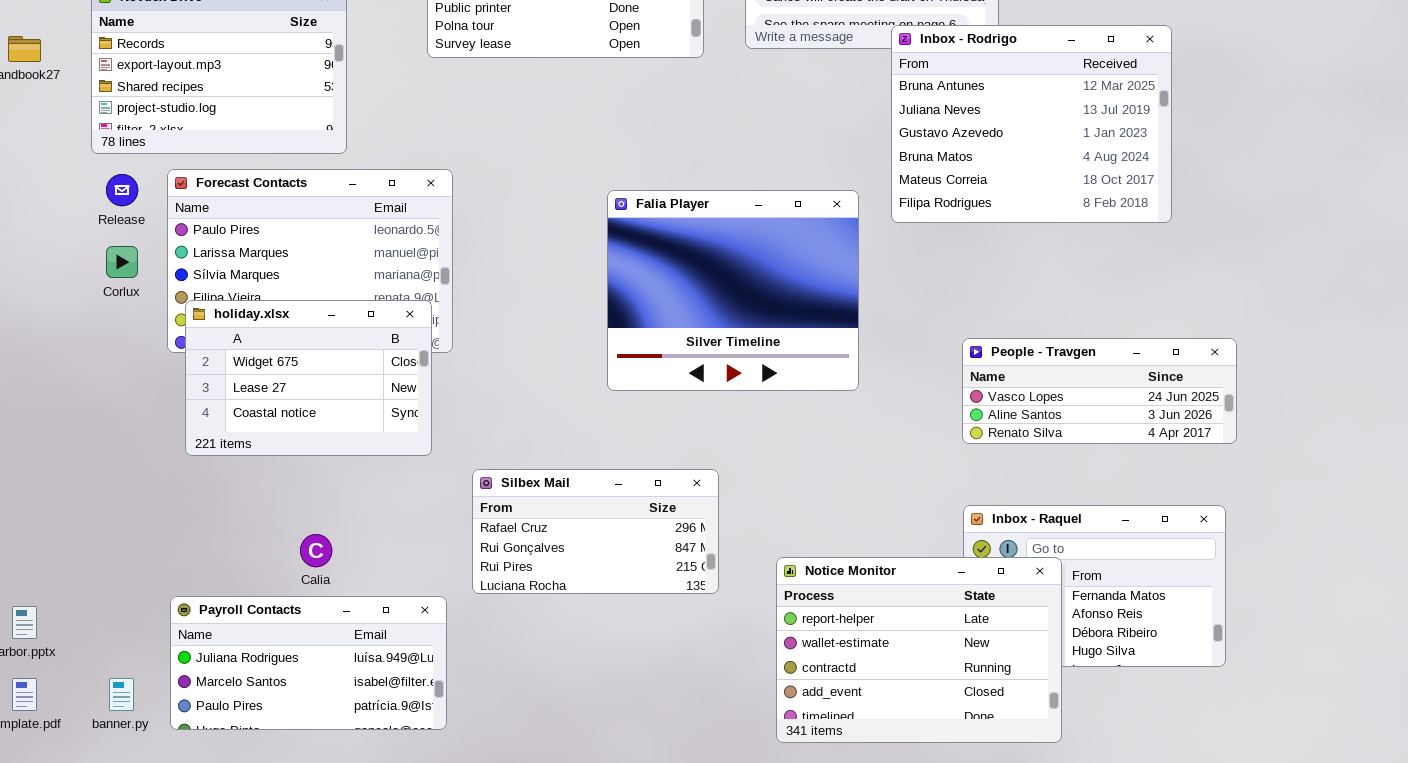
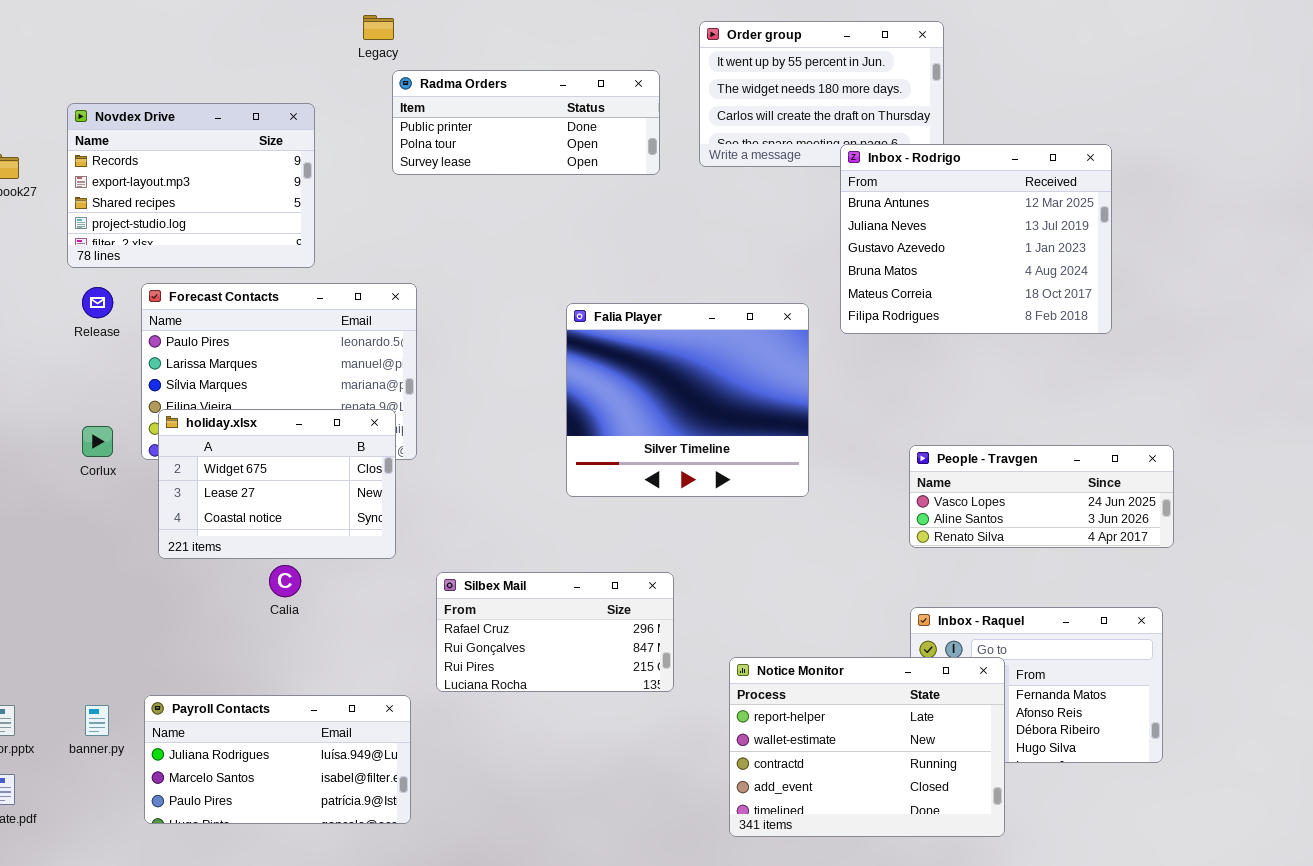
Corlux: [106,246,138,278] -> [82,426,113,457], moved
Calia: [300,534,332,567] -> [269,565,301,597], moved
banner.py: [109,678,134,711] -> [85,705,109,736], moved

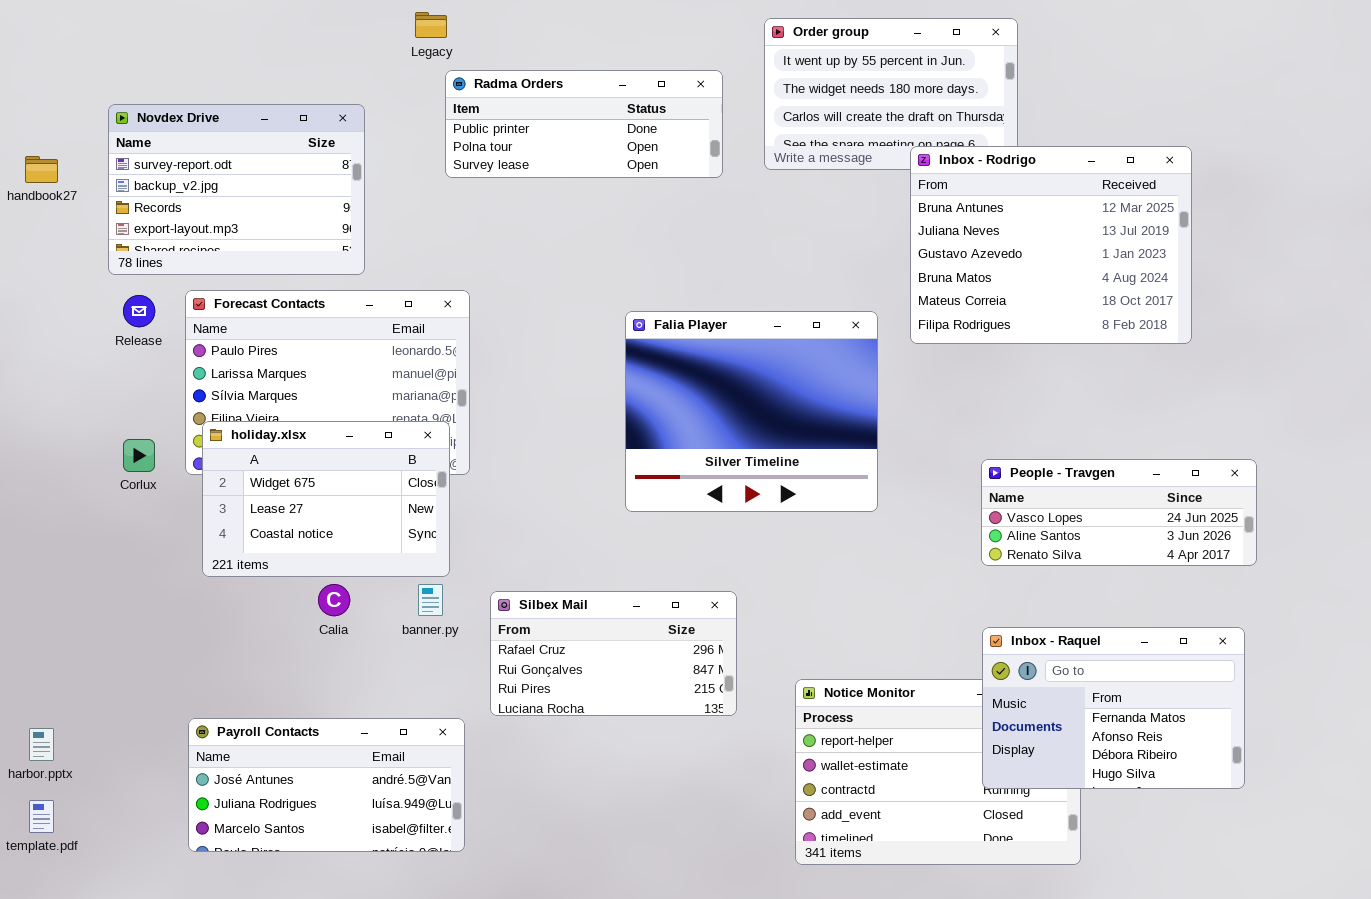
Novdex Drive: [67,103,315,268] -> [108,104,365,275], scrolled up 2 rows
Inbox - Raquel: [910,607,1163,763] -> [982,627,1245,789], raised
Payroll Contacts: [144,695,411,824] -> [188,718,465,852], scrolled up 1 row
banner.py: [85,705,109,736] -> [418,584,443,616], moved

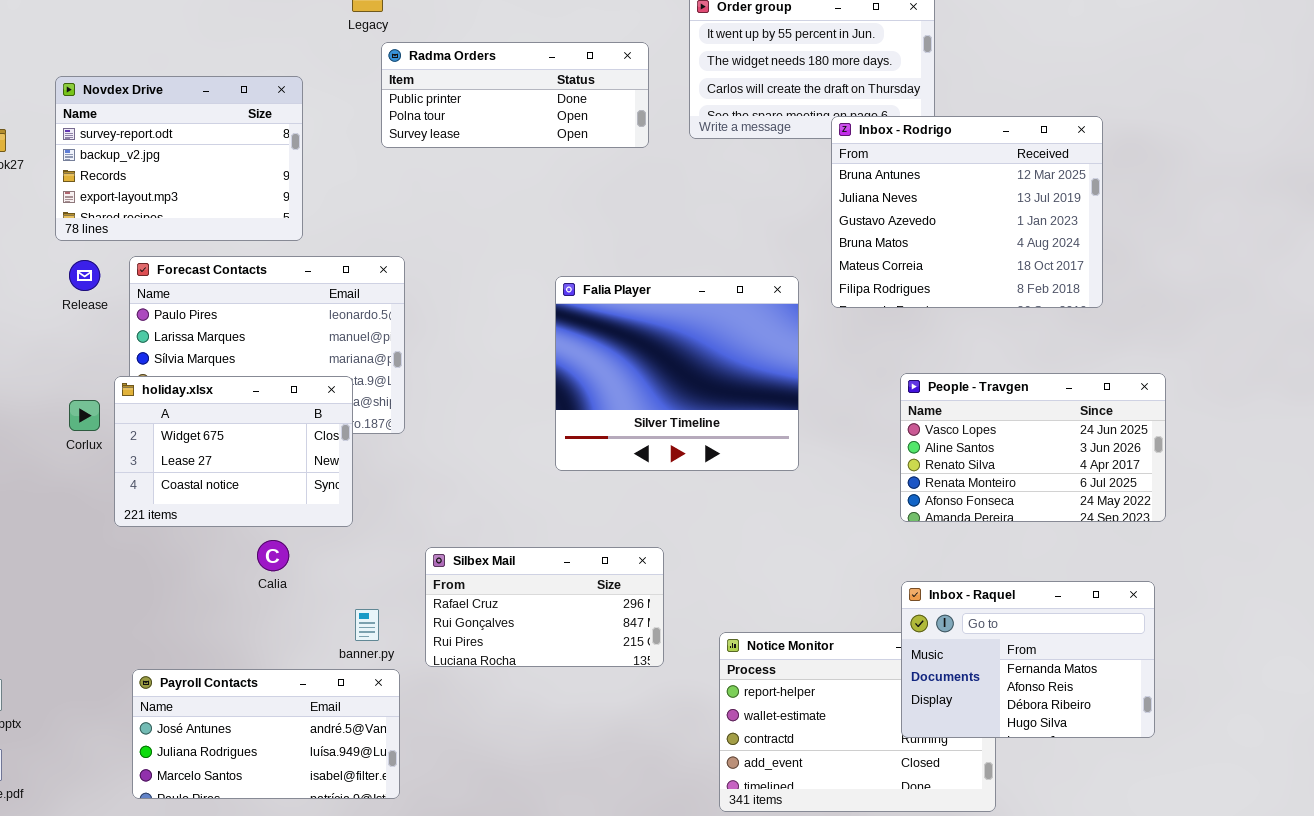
holiday.xlsx: [202,421,450,577] -> [114,376,353,527], moved
People - Travgen: [981,459,1257,566] -> [900,373,1166,522], resized
banner.py: [418,584,443,616] -> [355,609,379,641], moved

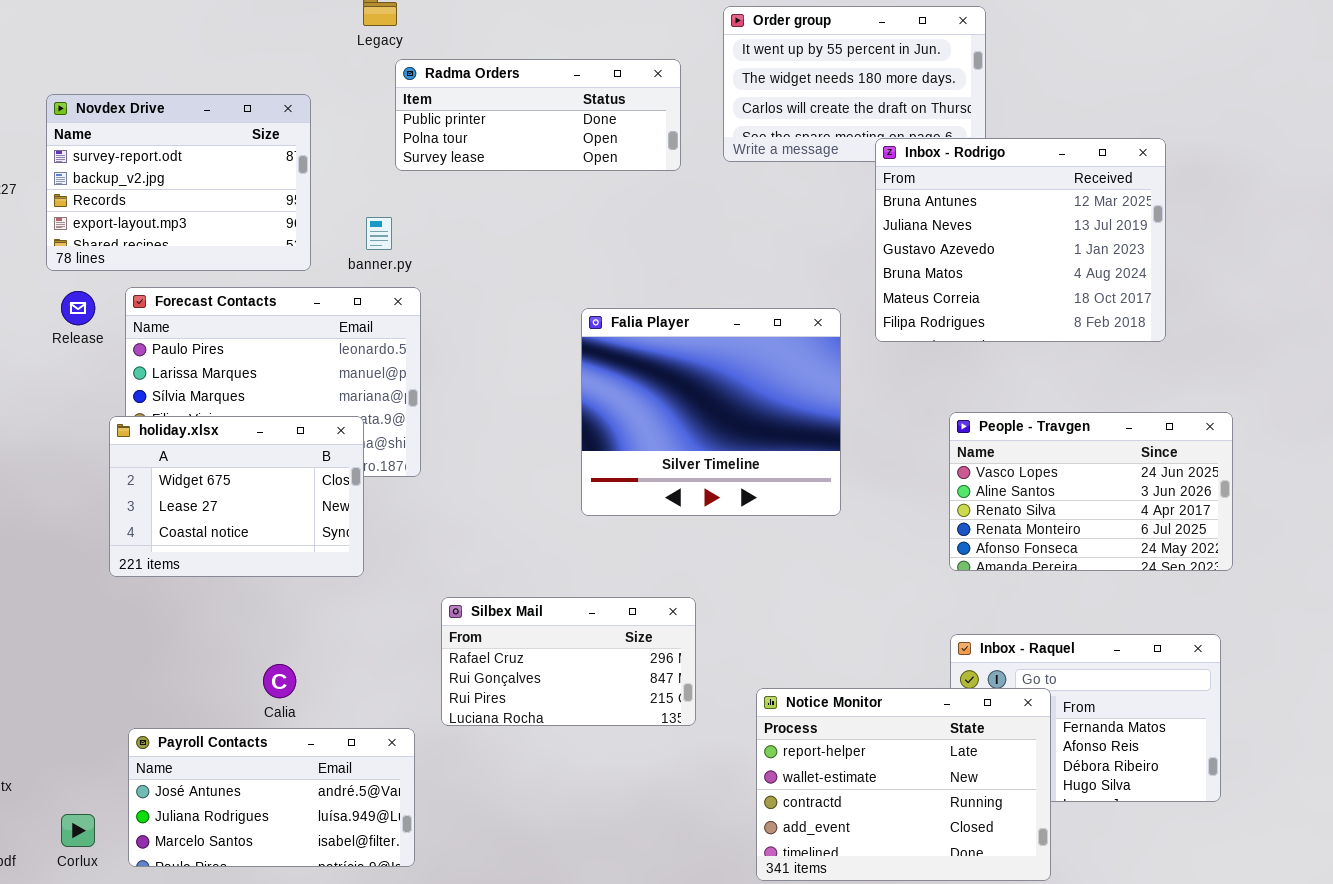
Corlux: [69,400,100,431] -> [61,814,95,847], moved
Calia: [257,540,289,571] -> [263,664,296,698], moved
banner.py: [355,609,379,641] -> [366,217,392,250], moved
Notice Monitor: [719,632,996,812] -> [756,688,1051,881], raised

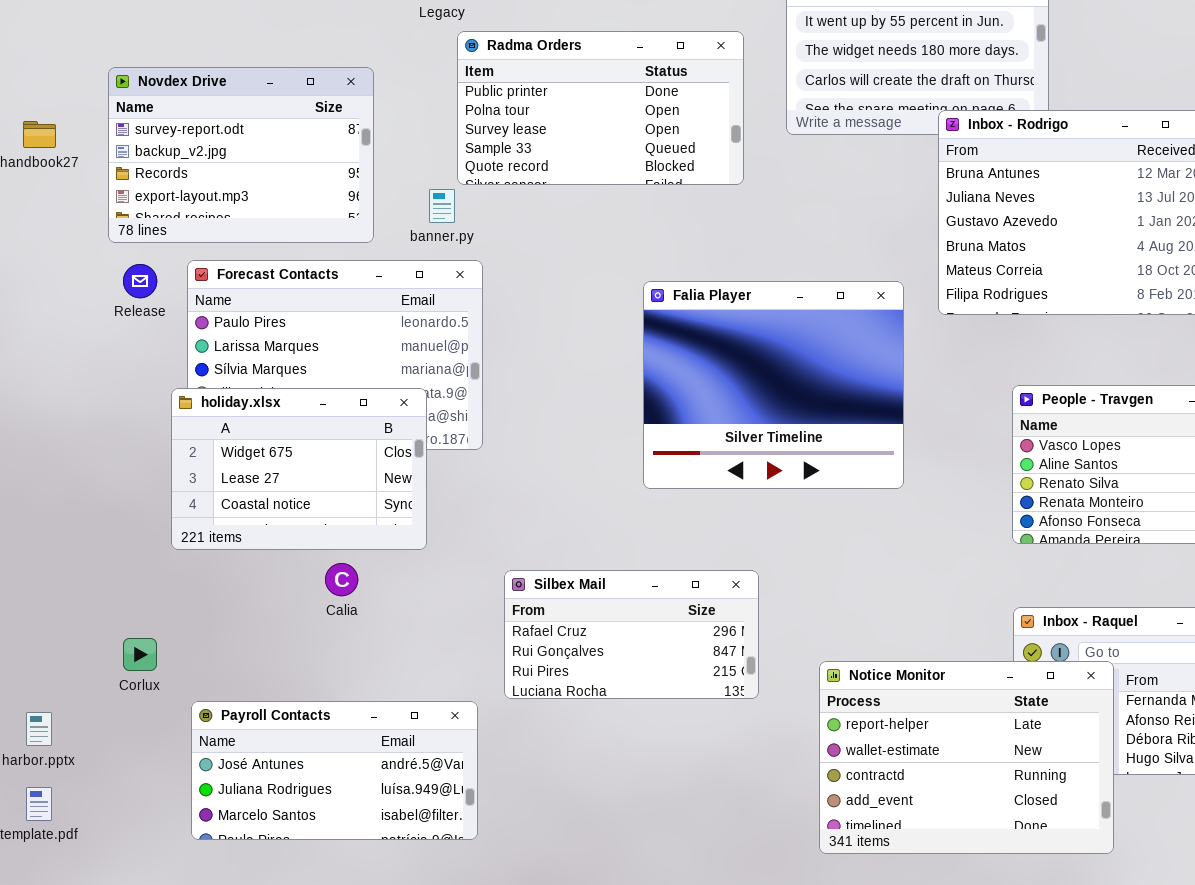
Radma Orders: [395,59,681,171] -> [457,31,744,185], resized
Calia: [263,664,296,698] -> [325,563,358,596], moved
Corlux: [61,814,95,847] -> [123,638,157,671], moved

